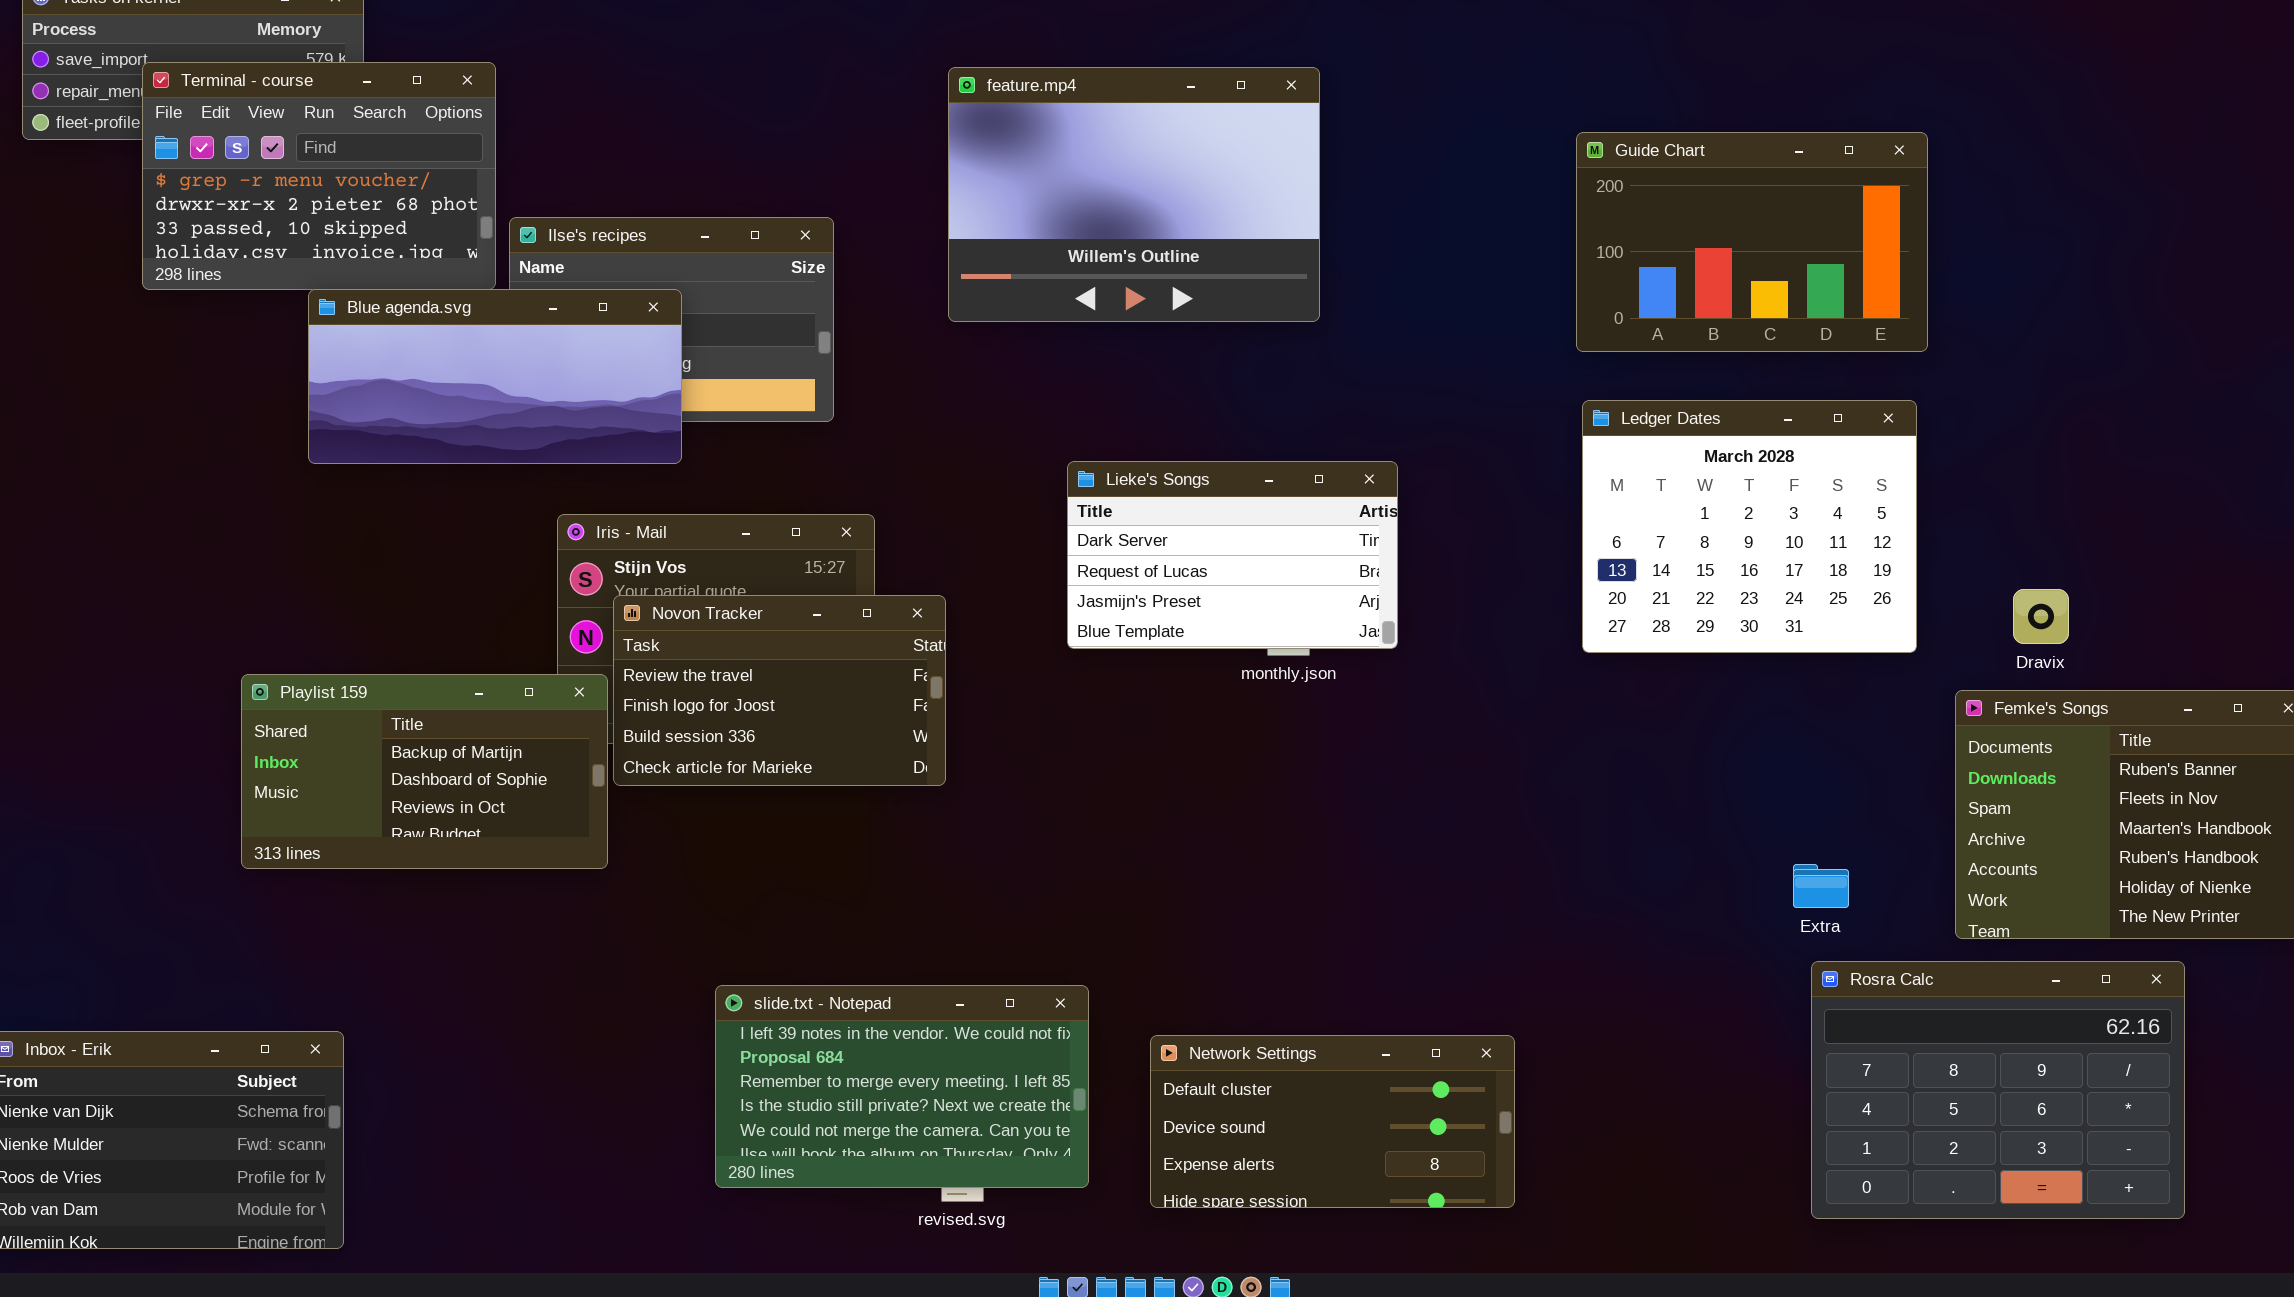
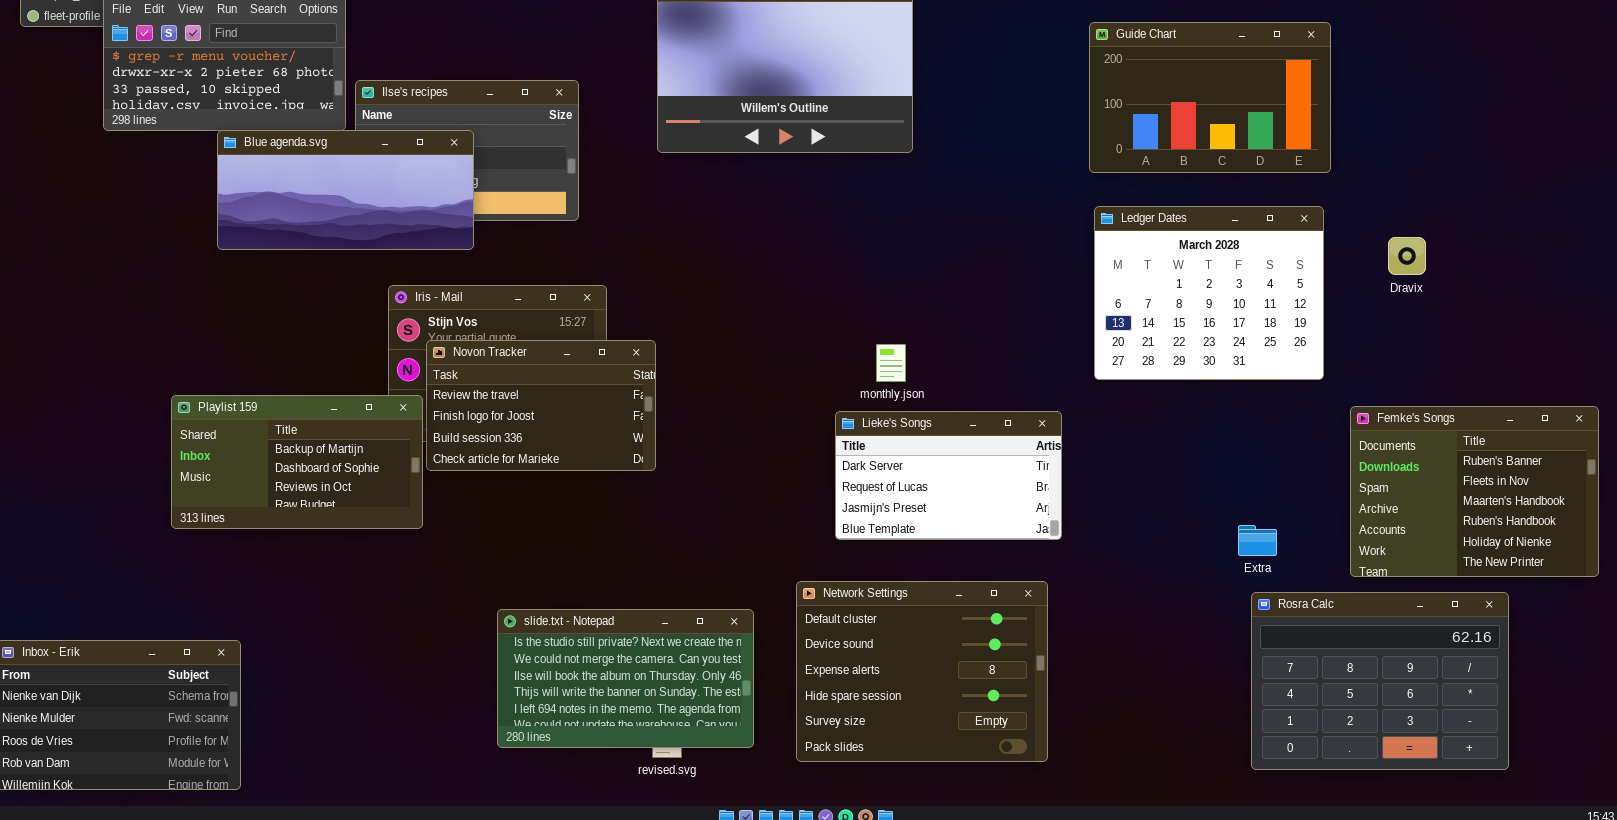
Lieke's Songs: [1067,461,1398,649] -> [835,411,1062,540], moved
Dravix: [2013,589,2069,644] -> [1388,237,1426,275], moved
slide.txt - Notepad: [715,985,1089,1188] -> [497,609,754,748], scrolled down 3 rows
Network Settings: [1150,1035,1515,1208] -> [796,581,1048,762], resized

